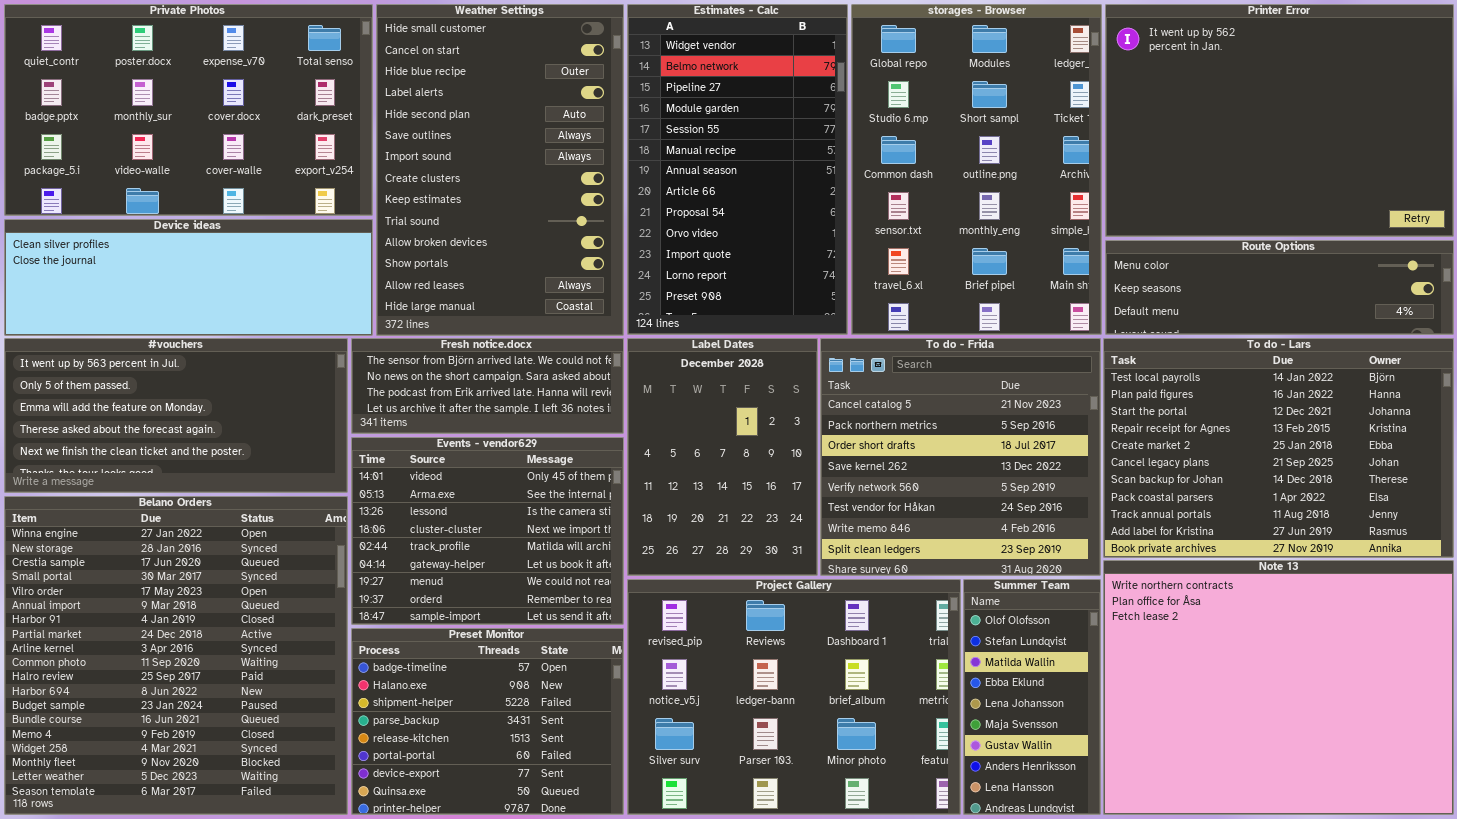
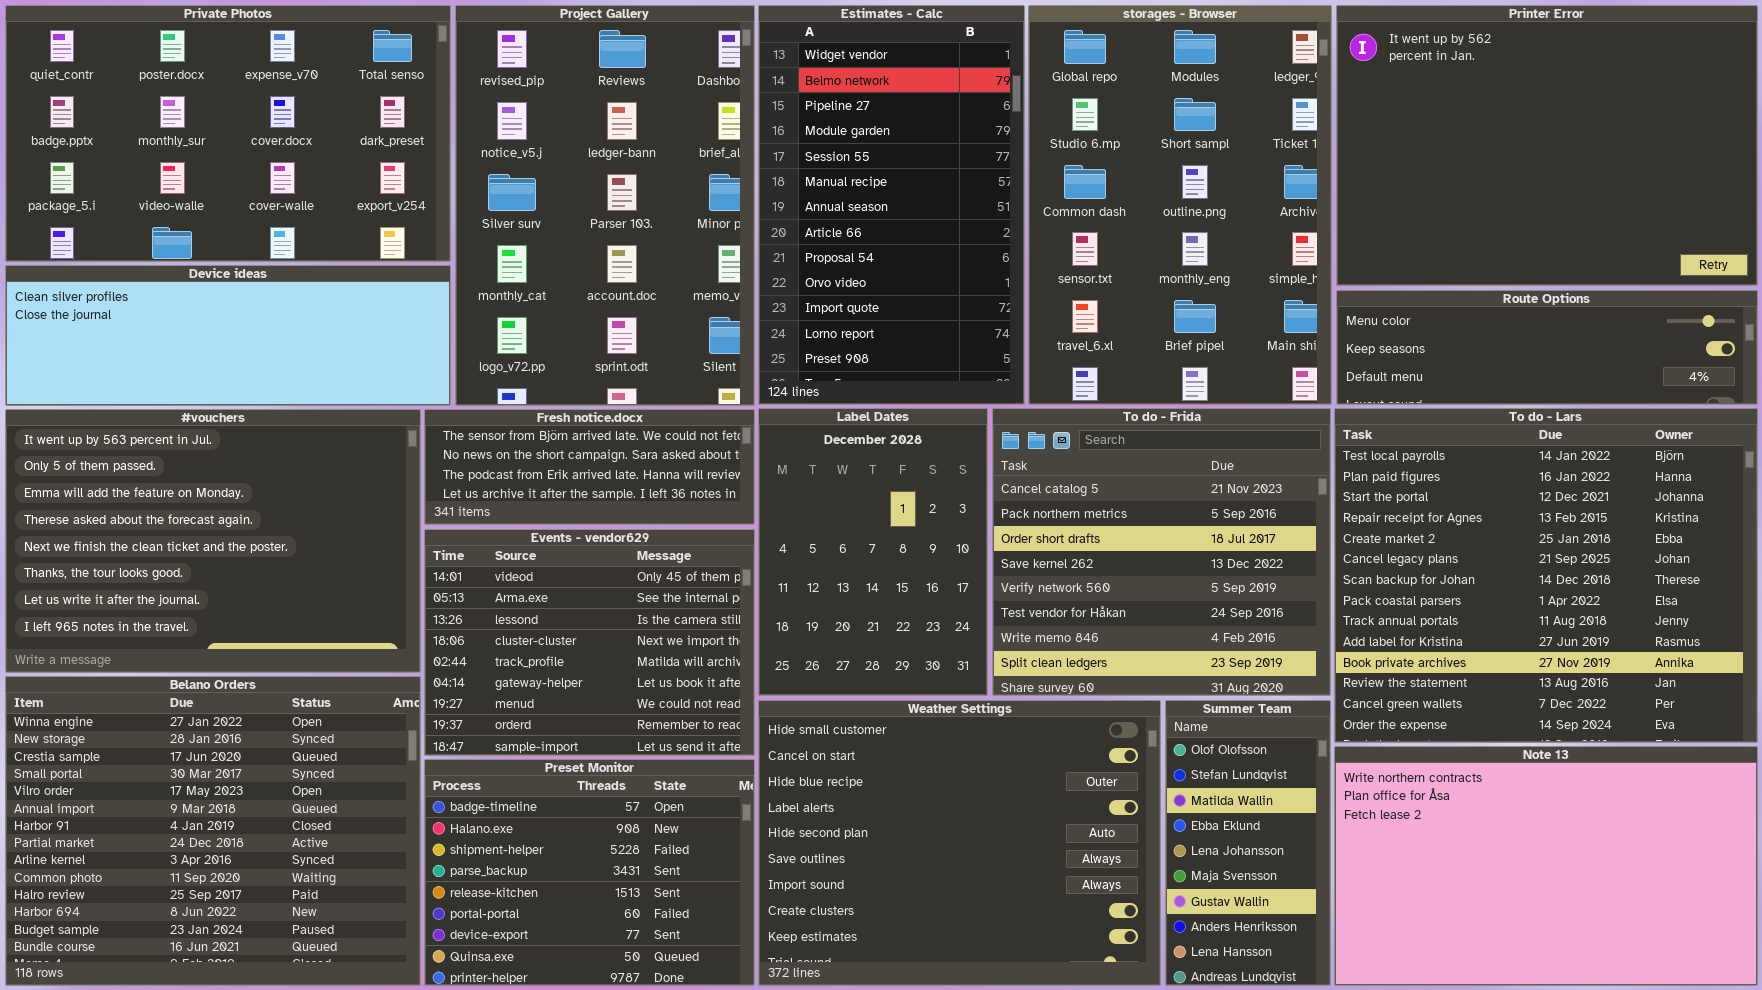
Weather Settings: [376,4,624,336] -> [758,700,1161,986], moved, resized
To do - Lars: [1103,338,1454,558] -> [1334,408,1758,743], resized
#vouchers: [4,338,348,493] -> [5,409,421,673], resized
Belano Orders: [4,496,348,815] -> [5,676,421,986], resized
Note 13: [1103,560,1454,815] -> [1334,746,1758,986], resized
Project Gallery: [627,579,961,815] -> [455,5,755,406], moved, resized

